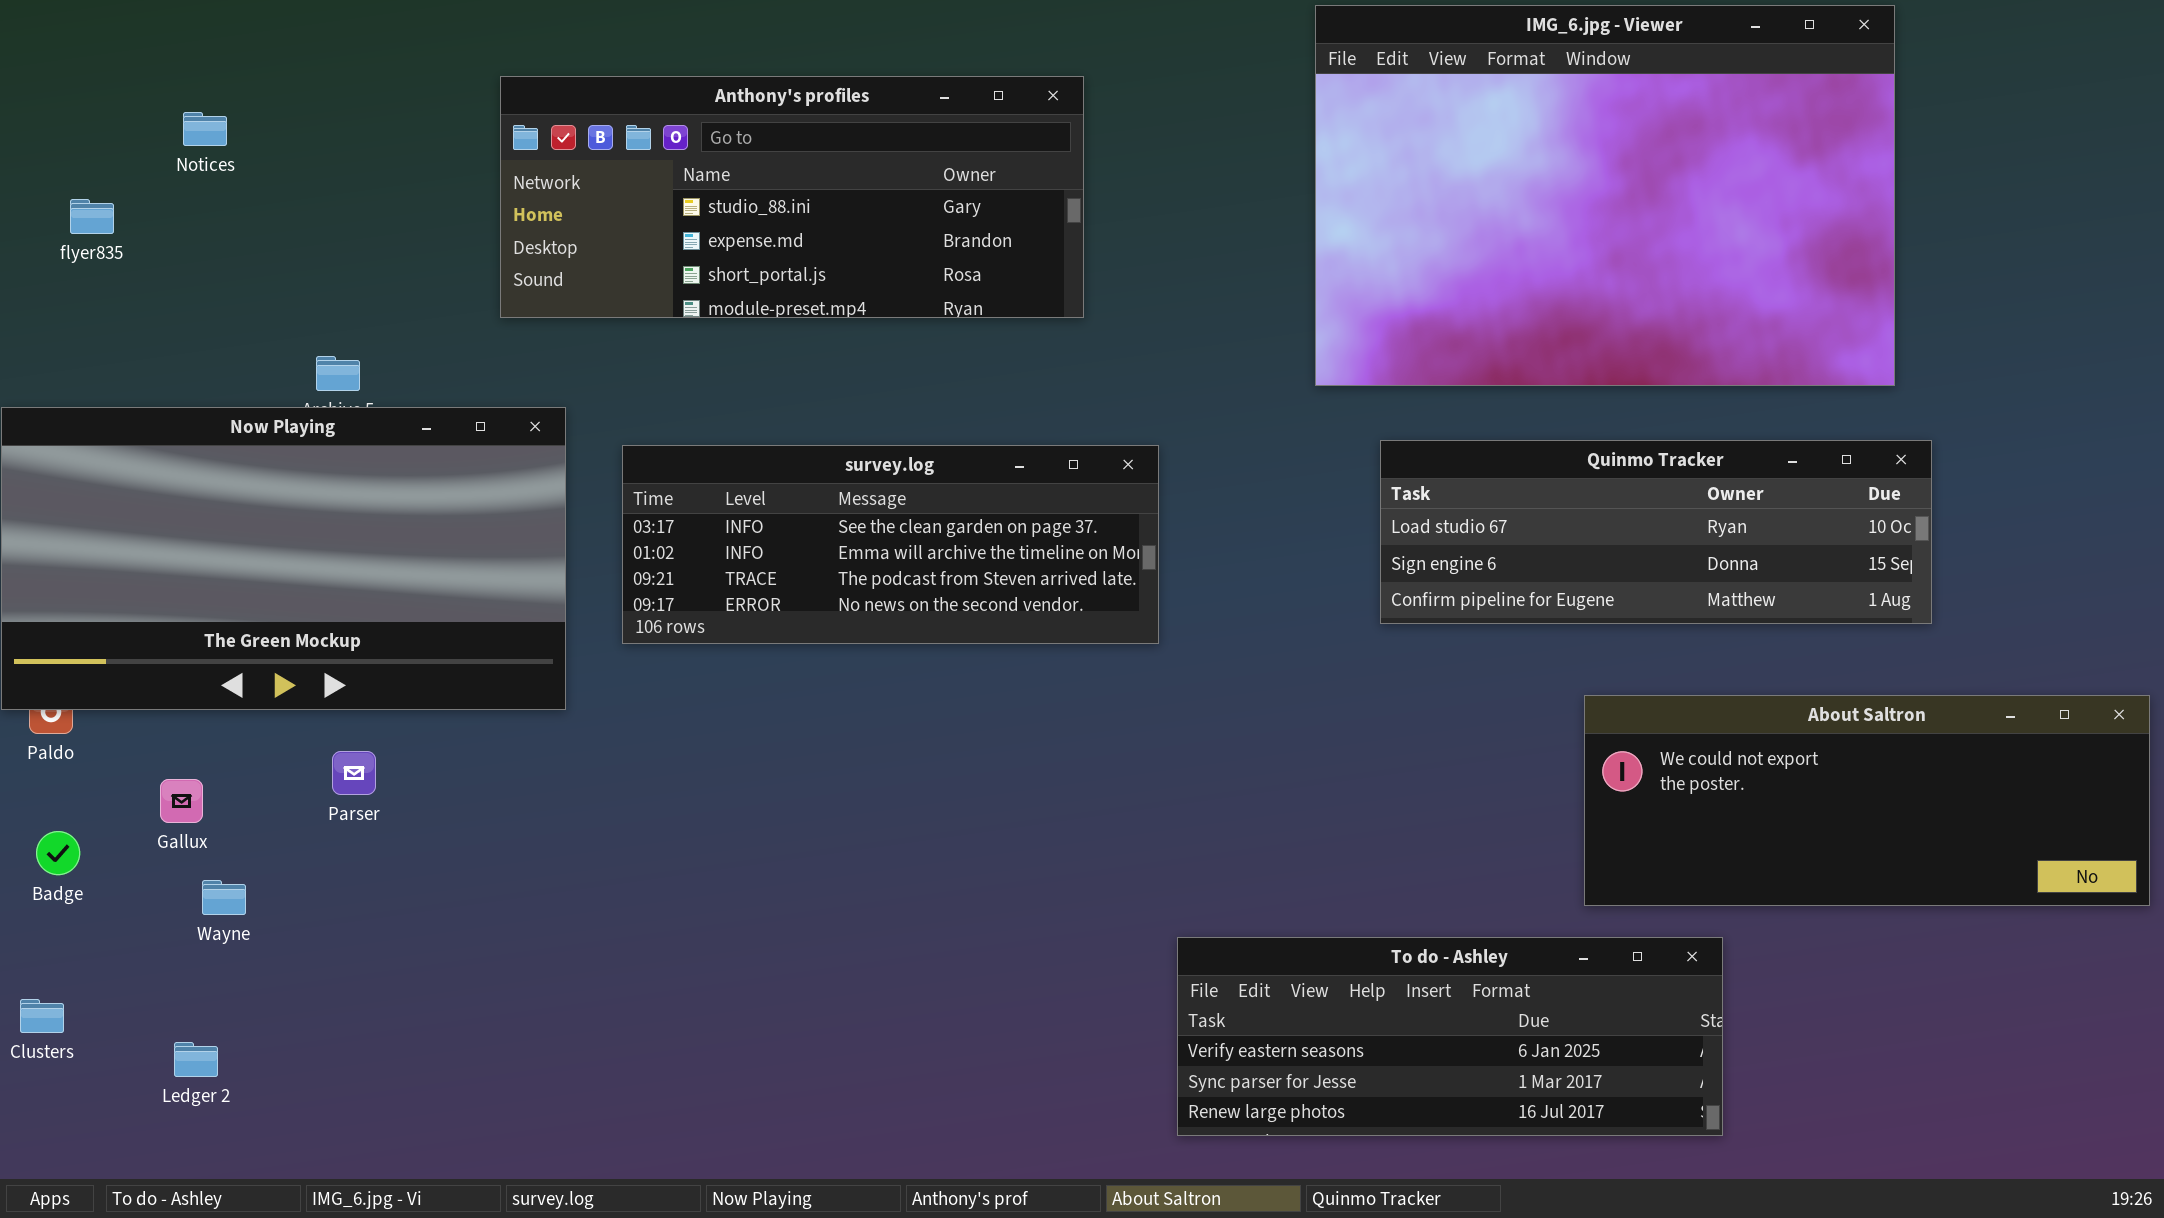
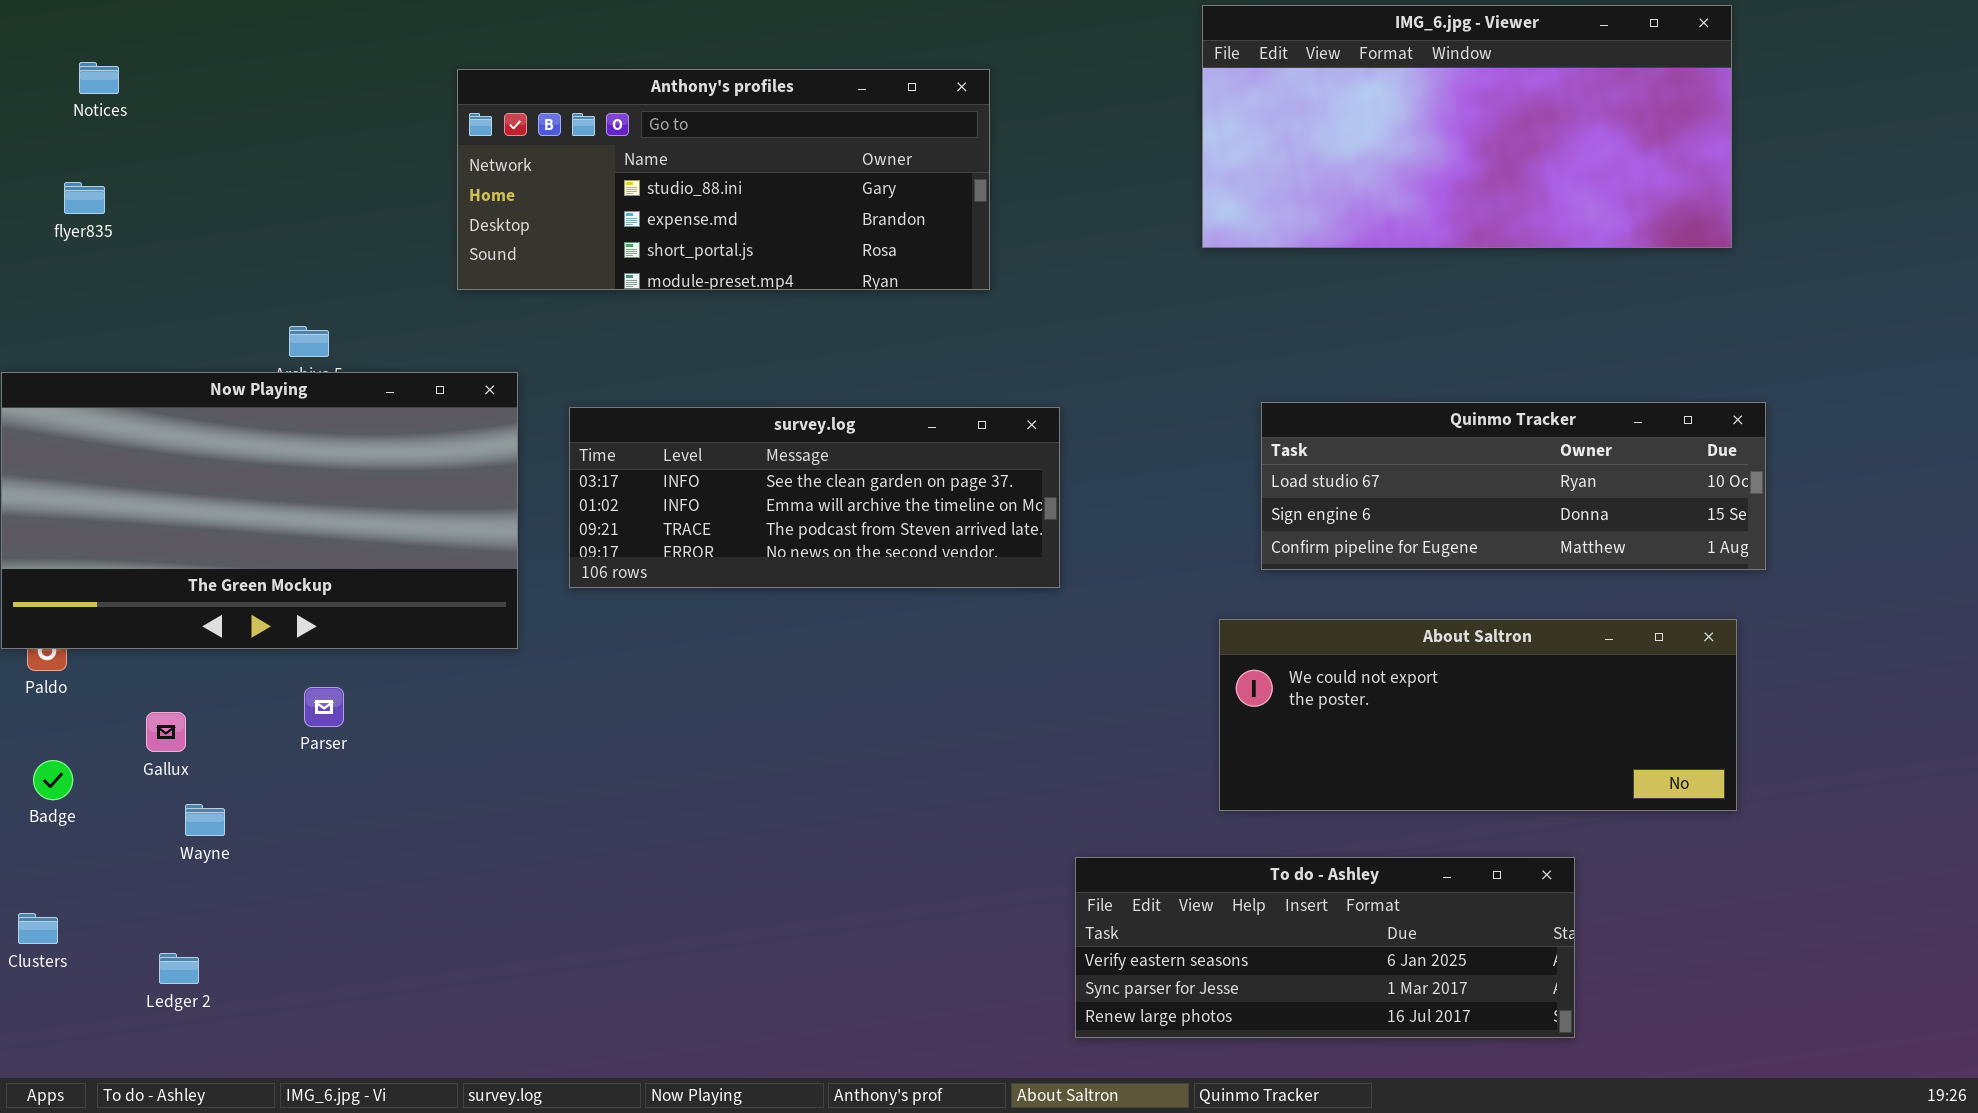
IMG_6.jpg - Viewer: [1315,5,1895,386] -> [1202,5,1732,248], resized
Notices: [183,112,227,146] -> [79,62,119,94], moved
About Saltron: [1584,695,2150,906] -> [1219,619,1737,811], moved

